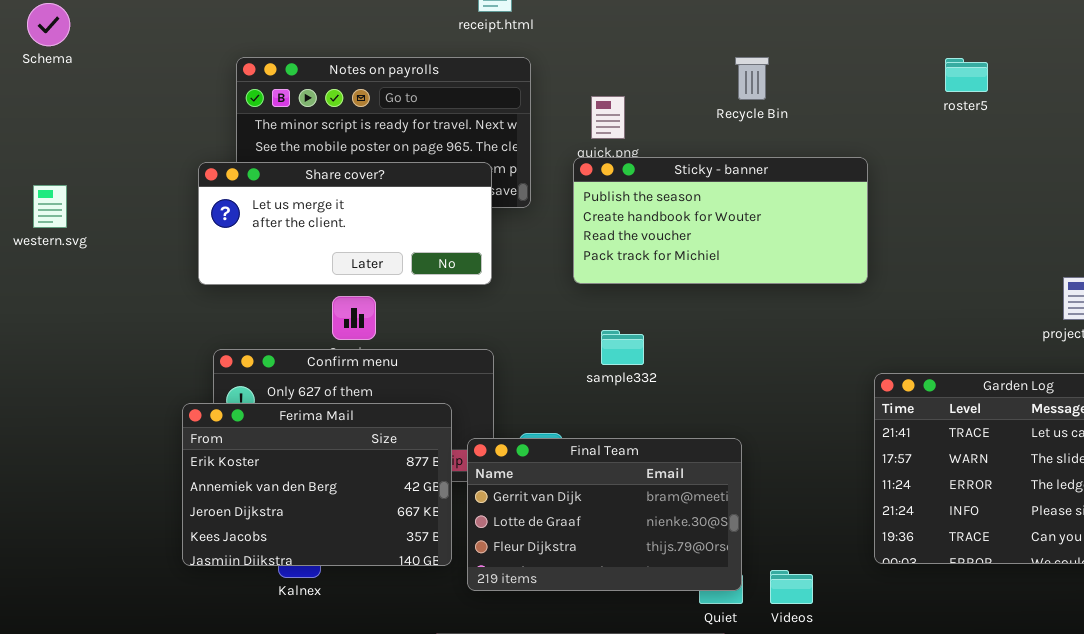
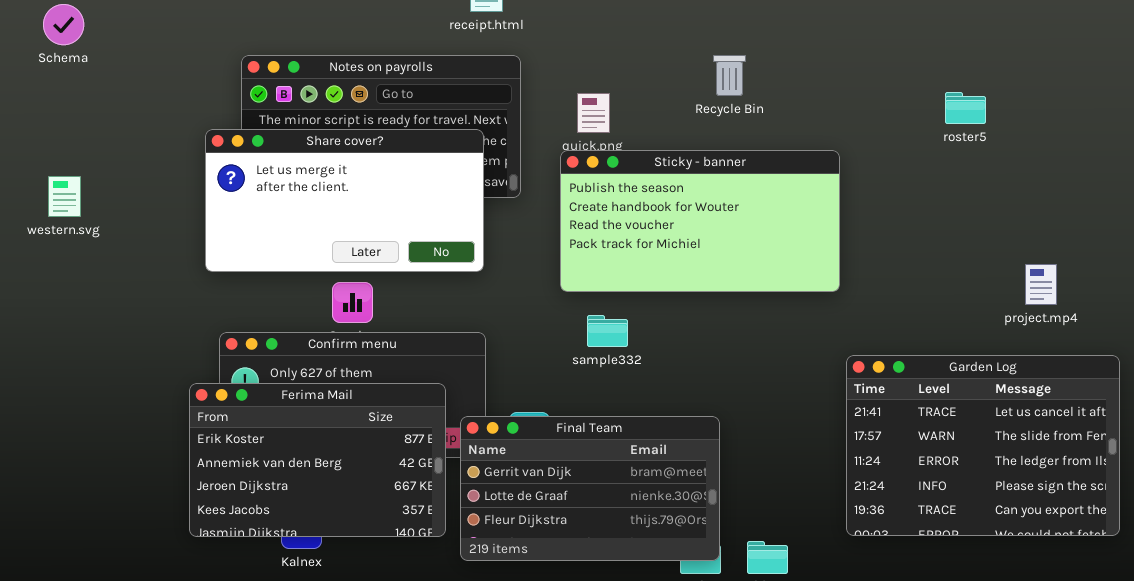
roster5: [945,58,988,92] -> [945,92,986,124], moved
Sticky - banner: [573,157,868,284] -> [560,150,840,292], resized
Share cover?: [198,162,492,285] -> [205,129,484,272], resized

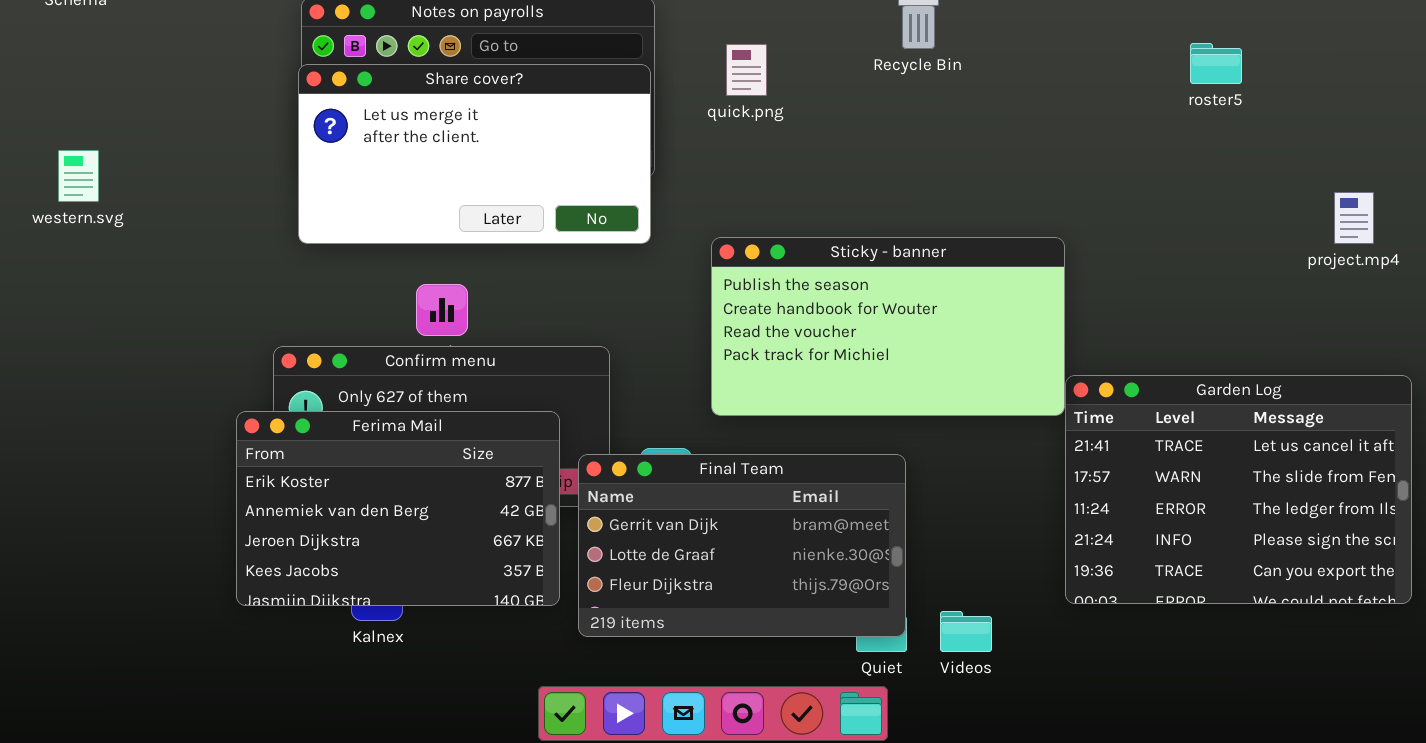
Share cover?: [205,129,484,272] -> [298,64,651,244], moved
Sticky - banner: [560,150,840,292] -> [711,237,1065,416], moved
project.mp4: [1025,264,1057,305] -> [1334,192,1374,244], moved

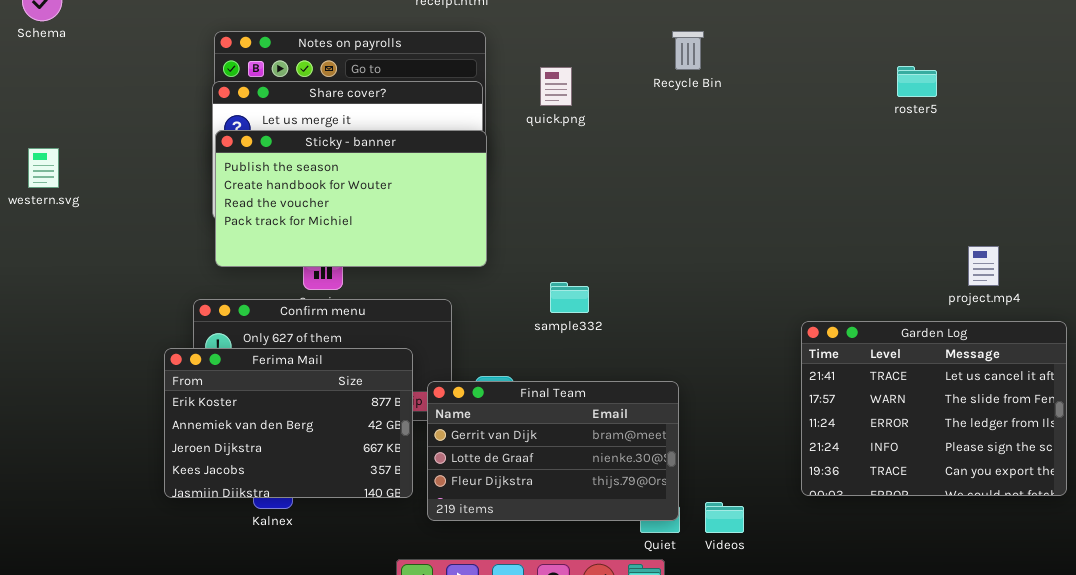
project.mp4: [1334,192,1374,244] -> [968,246,999,286], moved
Sticky - banner: [711,237,1065,416] -> [215,130,487,267], moved

